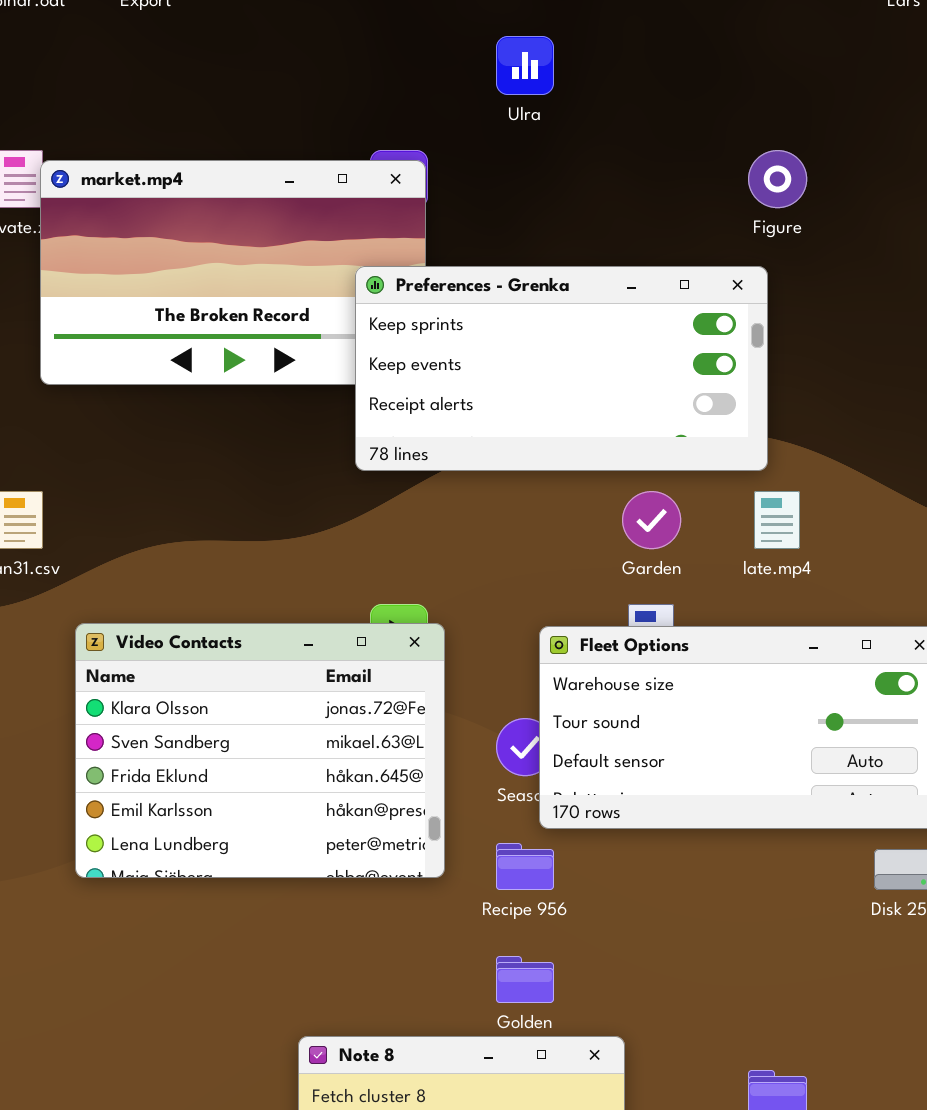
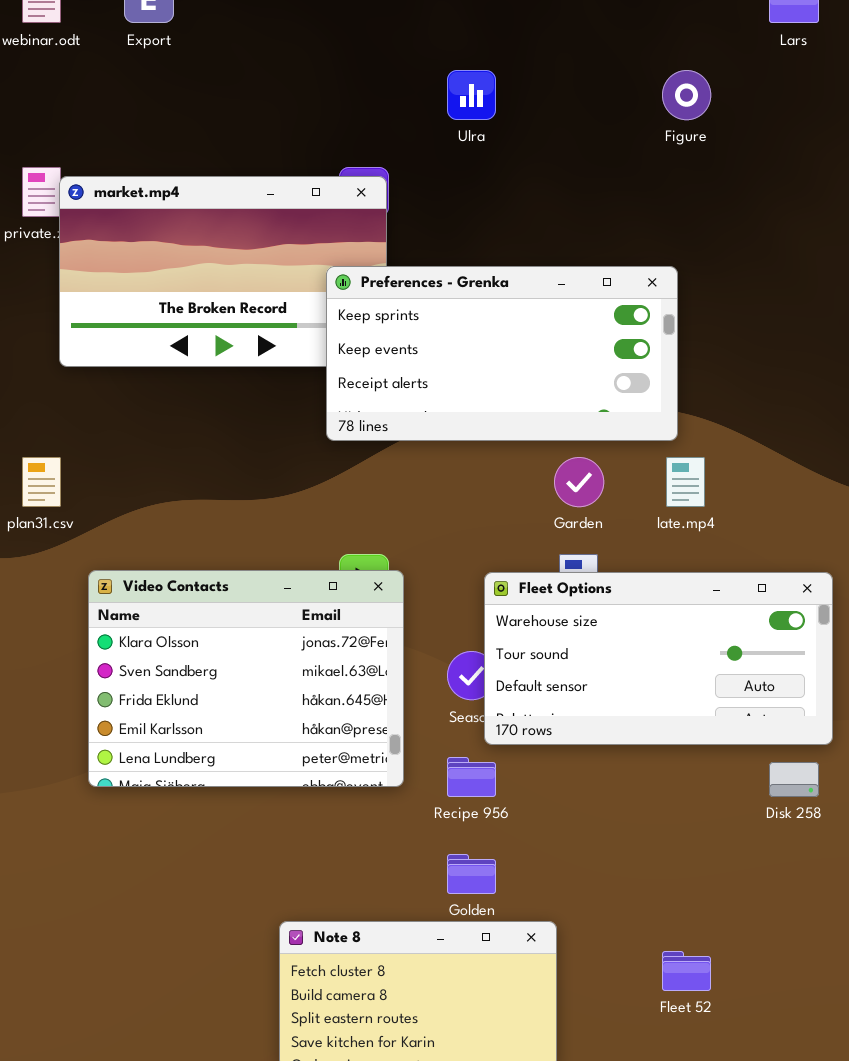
Figure: [748,150,807,208] -> [662,70,711,120], moved

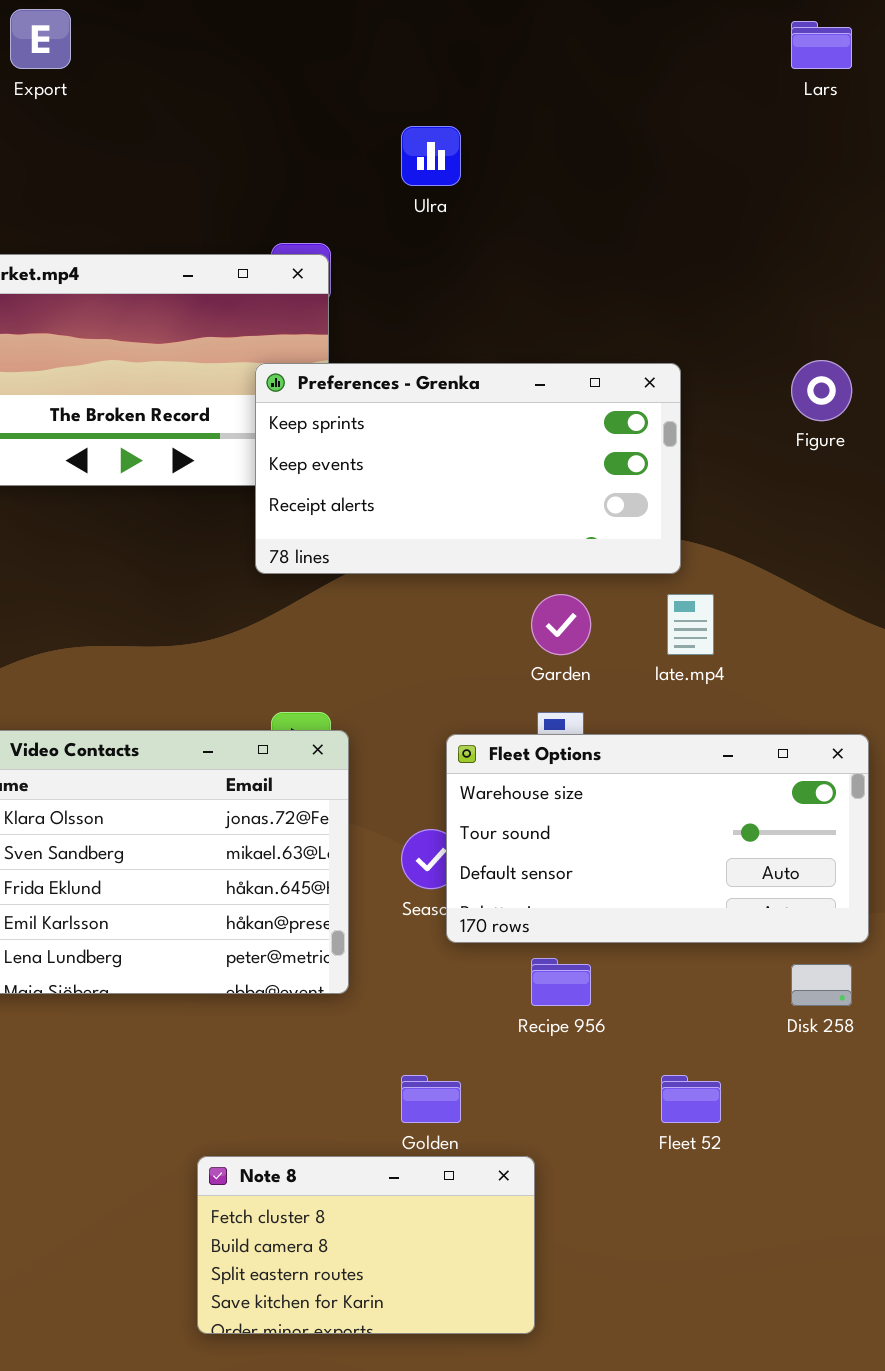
Figure: [662,70,711,120] -> [791,360,852,421], moved
Recipe 956: [447,757,496,797] -> [531,958,591,1006], moved
Fleet 52: [662,951,711,991] -> [661,1075,721,1123], moved

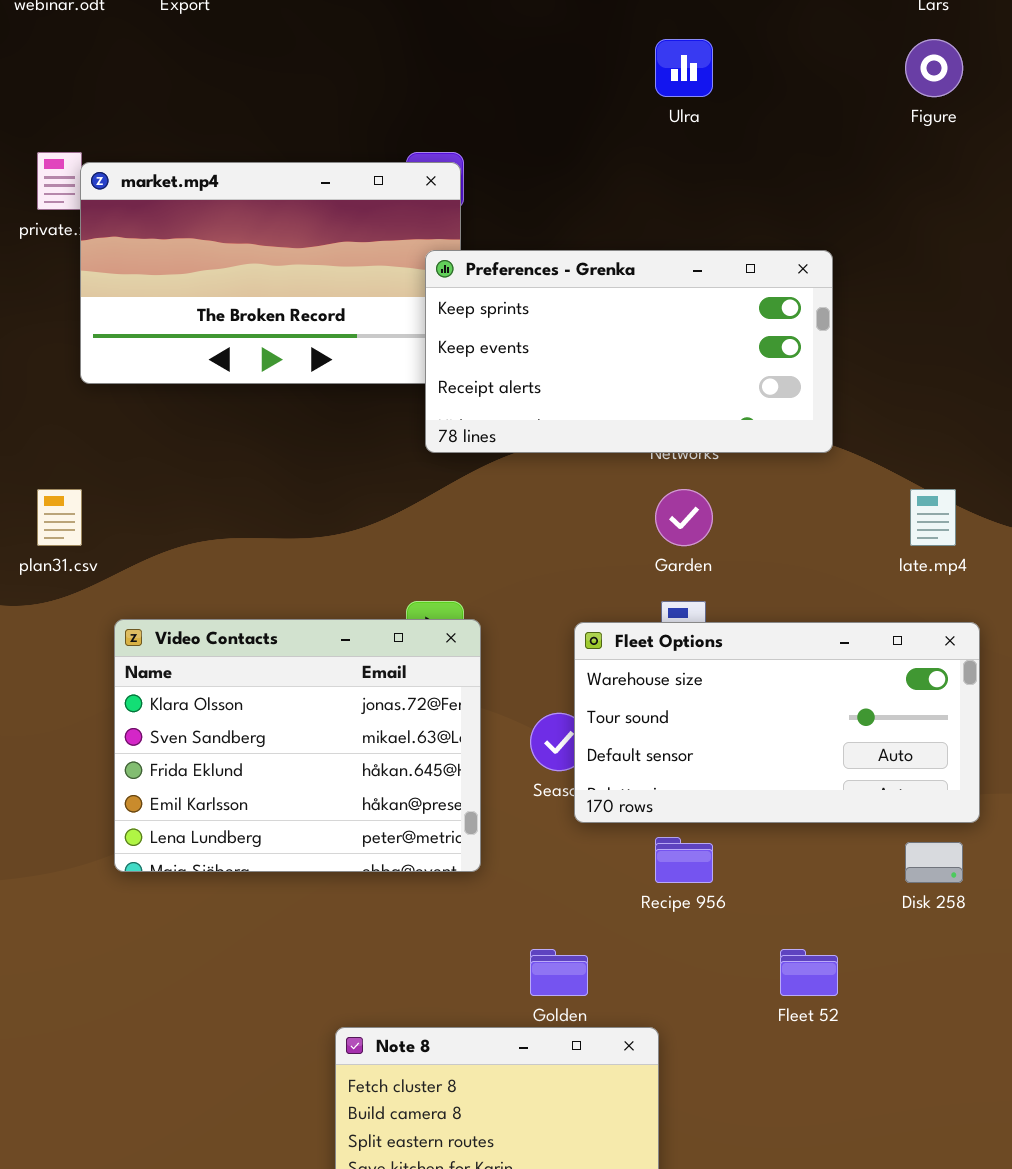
Ulra: [401,126,461,186] -> [655,39,713,97], moved
Figure: [791,360,852,421] -> [905,39,963,97], moved
Preferences - Grenka: [255,363,681,574] -> [425,250,833,453], moved
late.mp4: [667,594,714,655] -> [910,489,956,546], moved

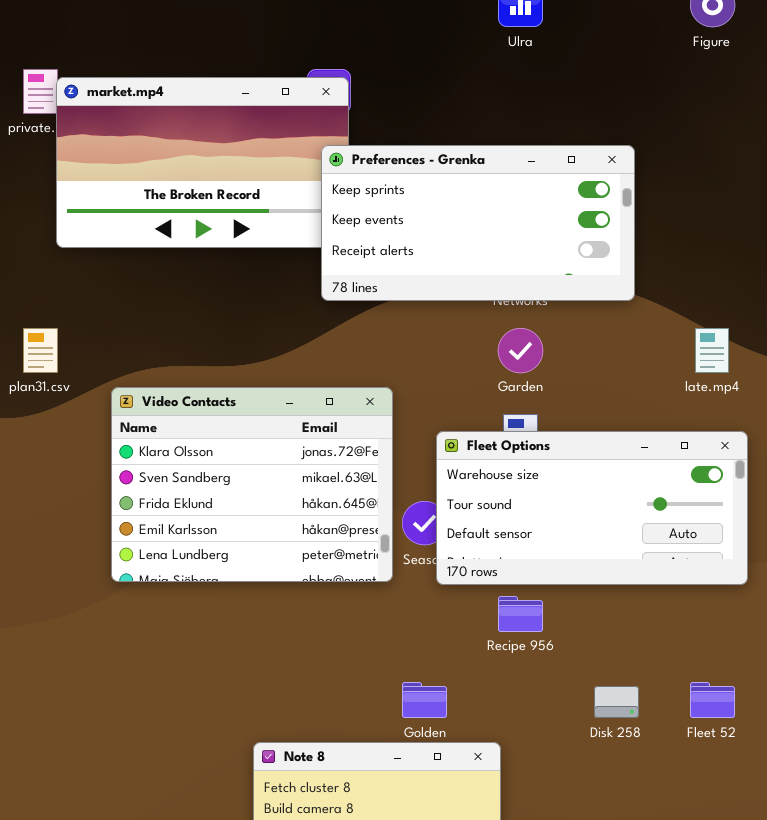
Video Contacts: [114,619,481,872] -> [111,387,393,582], moved
Disk 258: [905,842,963,883] -> [594,686,639,718], moved
Fleet 52: [780,949,838,996] -> [690,682,735,718], moved

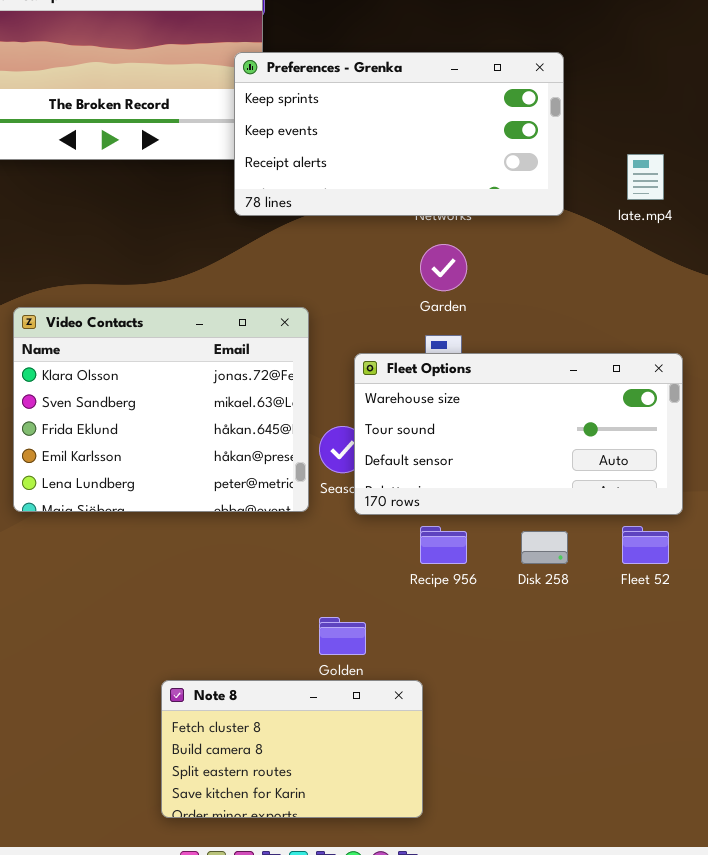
late.mp4: [695,328,729,373] -> [627,154,664,200], moved
Fleet 52: [690,682,735,718] -> [622,526,669,564], moved
Disk 258: [594,686,639,718] -> [521,531,568,564], moved

